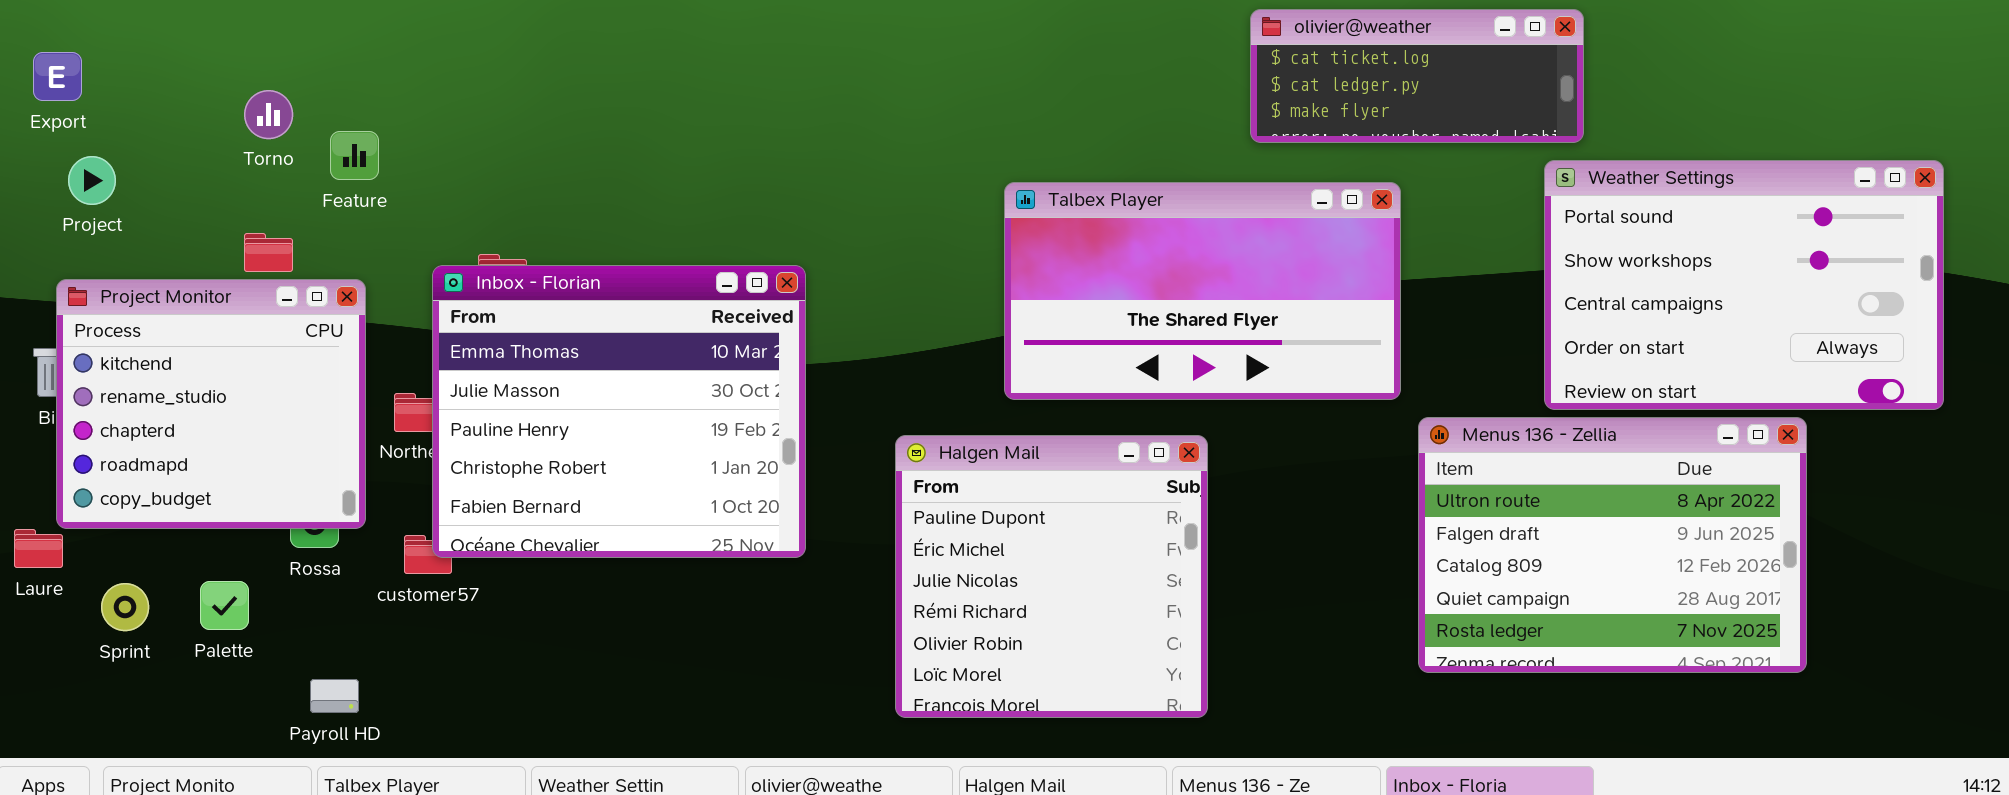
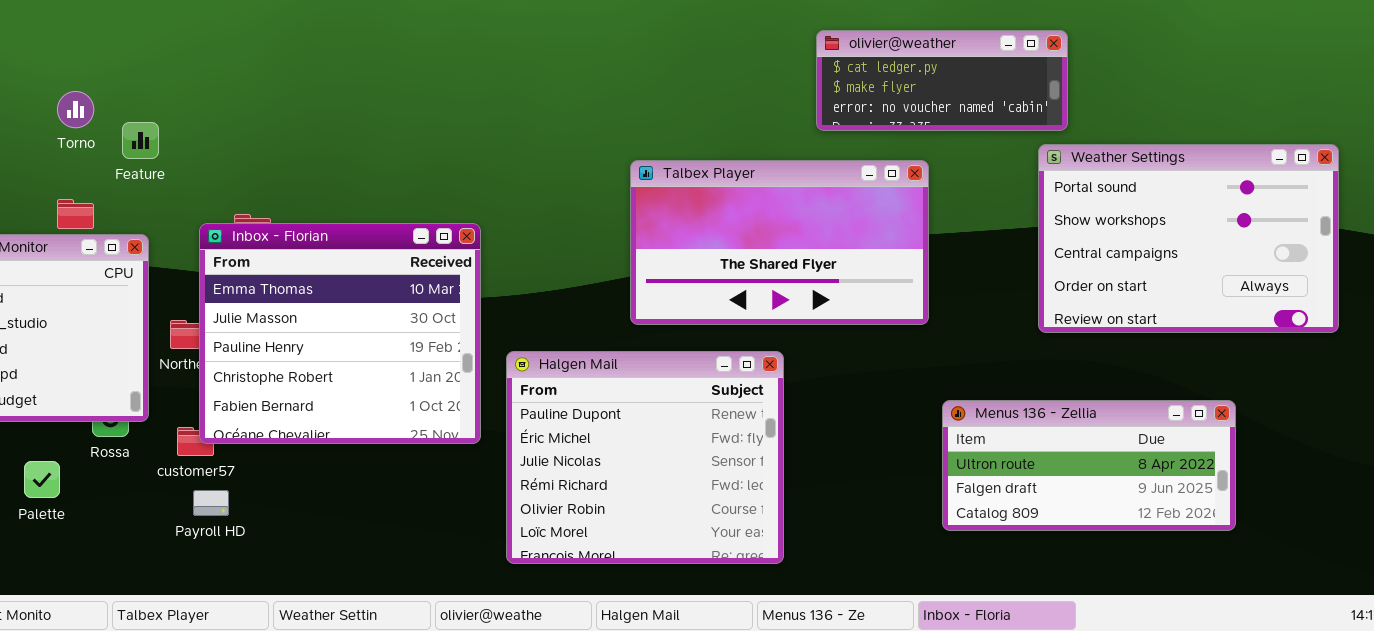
olivier@weather: [1250,9,1584,143] -> [816,30,1068,131], scrolled down 1 row
Menus 136 - Zellia: [1418,417,1807,673] -> [942,400,1236,531], resized
Halgen Mail: [895,435,1208,718] -> [506,351,784,564], resized
Payroll HD: [310,679,359,713] -> [193,490,229,516], moved

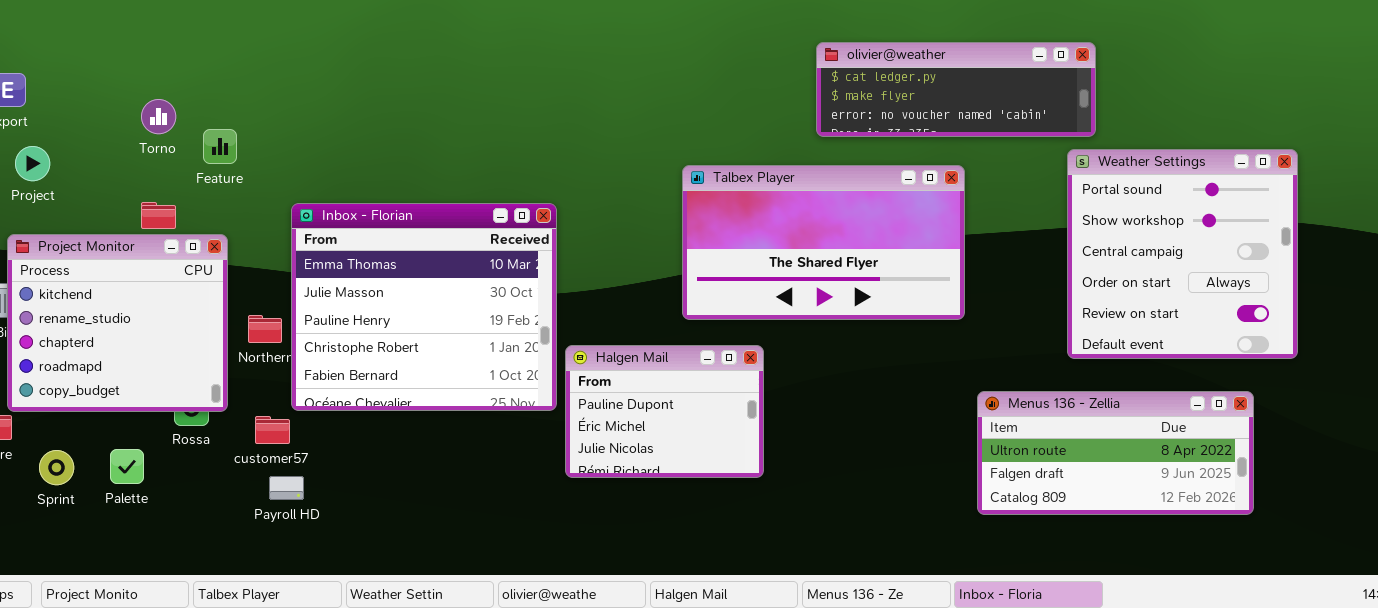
olivier@weather: [816,30,1068,131] -> [816,42,1096,137], resized
Weather Settings: [1038,144,1339,333] -> [1067,149,1298,359], resized
Inbox - Florian: [199,223,481,444] -> [291,203,557,411], moved
Halgen Mail: [506,351,784,564] -> [565,345,764,478], resized

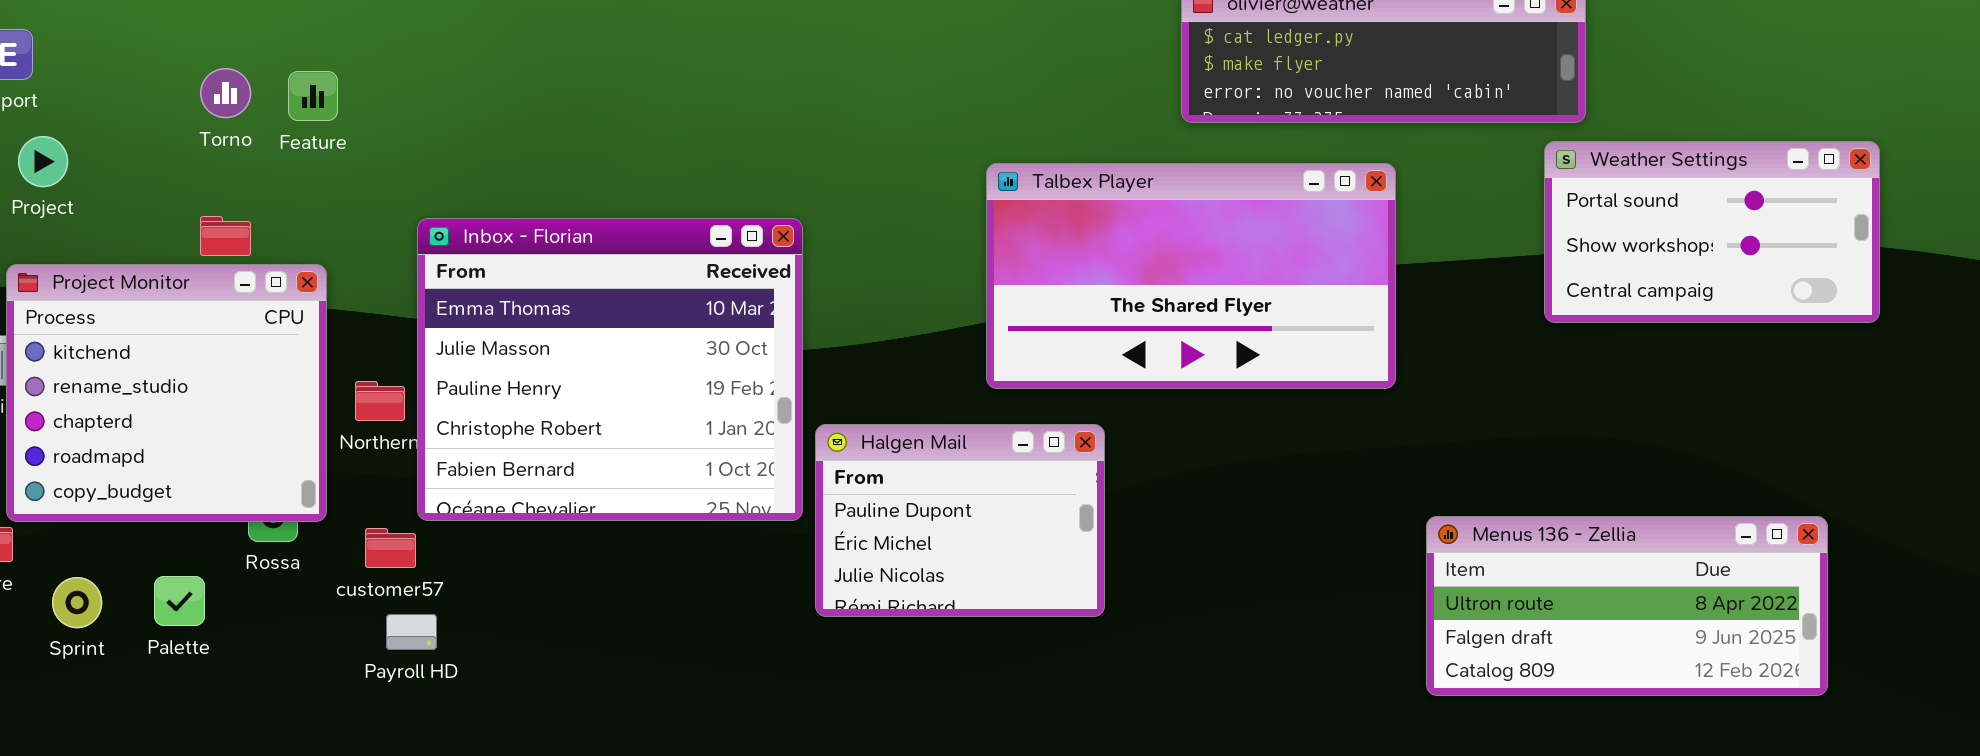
Feature: [203,129,237,164] -> [288,71,338,121], moved
Weather Settings: [1067,149,1298,359] -> [1544,141,1880,323], resized
Menus 136 - Zellia: [977,391,1254,515] -> [1426,516,1828,696], moved

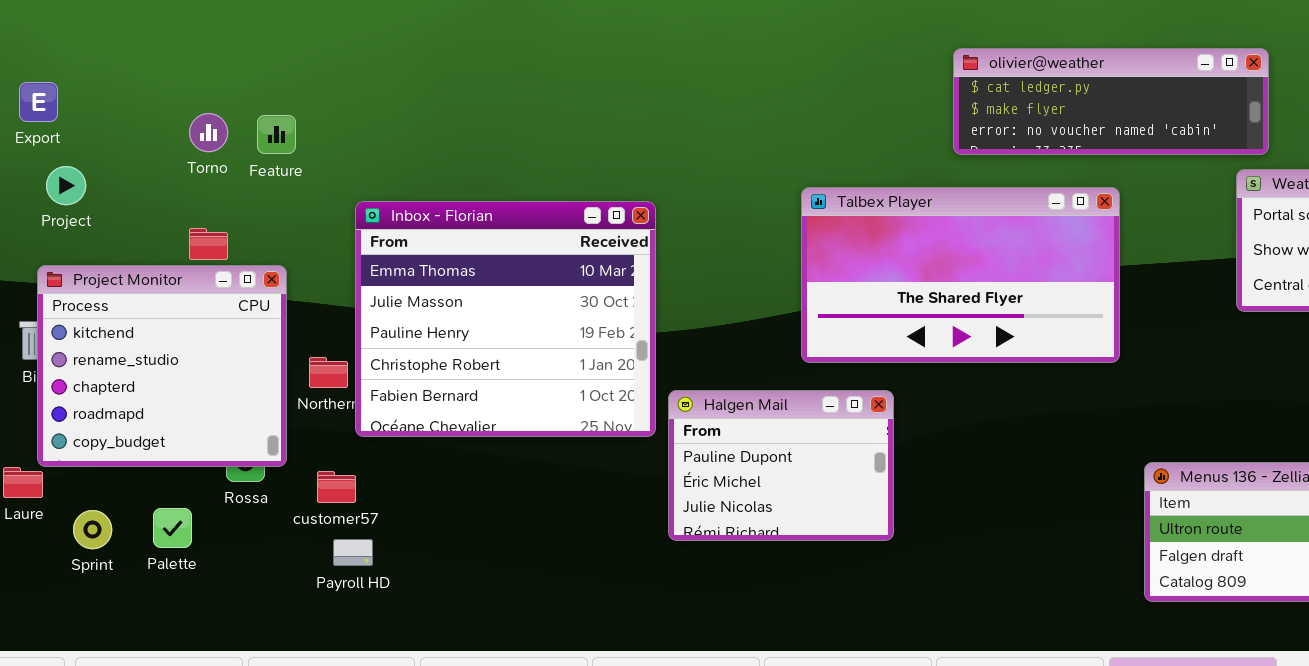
Inbox - Florian: [417,218,803,521] -> [355,201,656,437], moved

